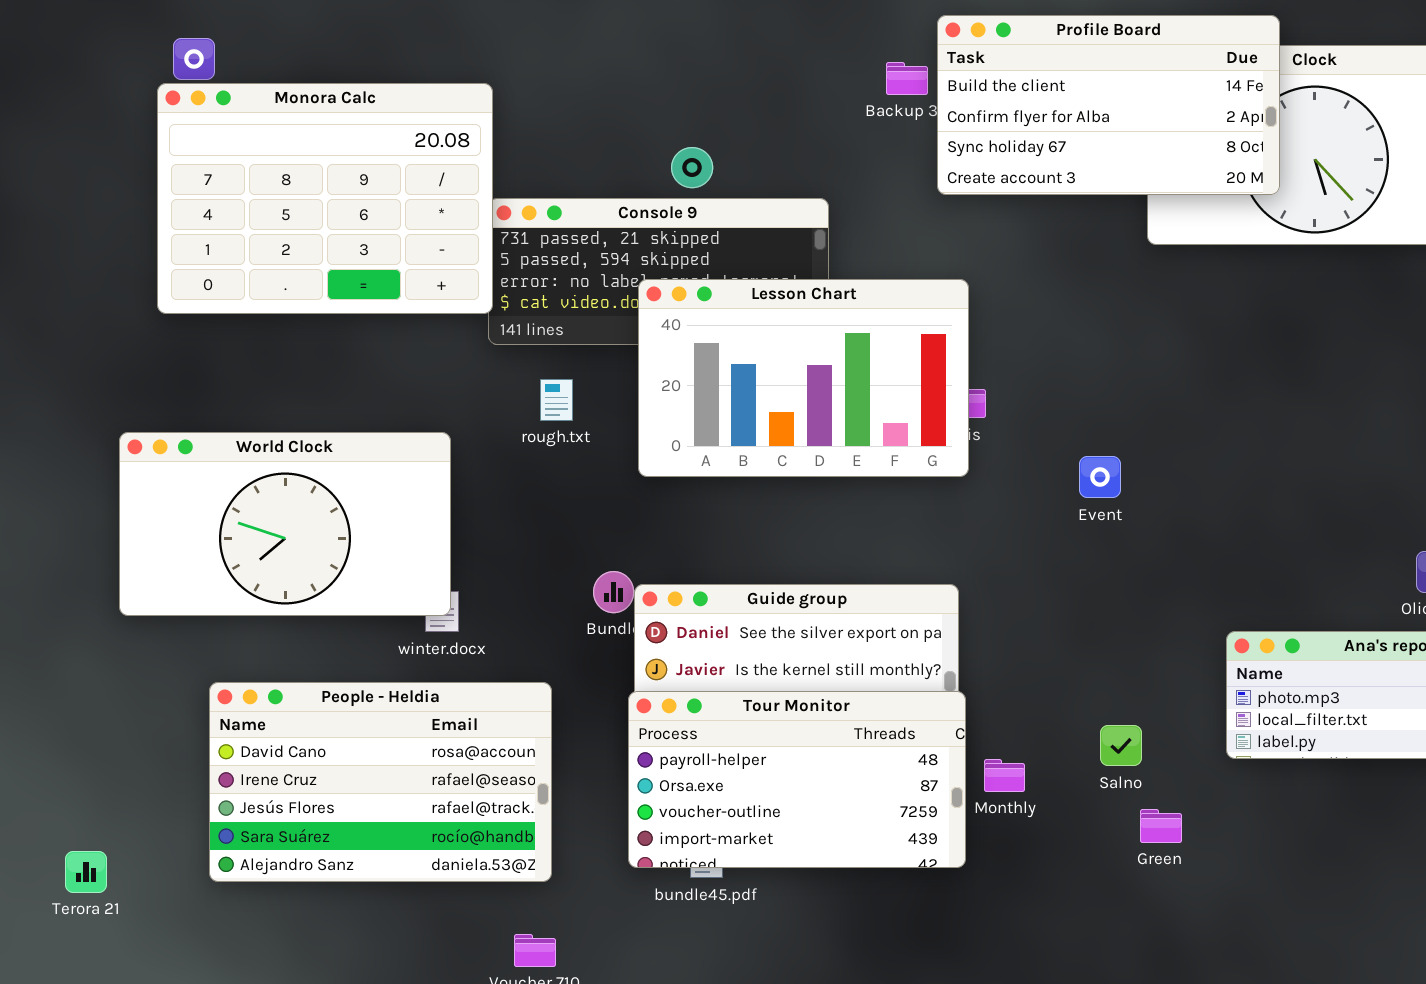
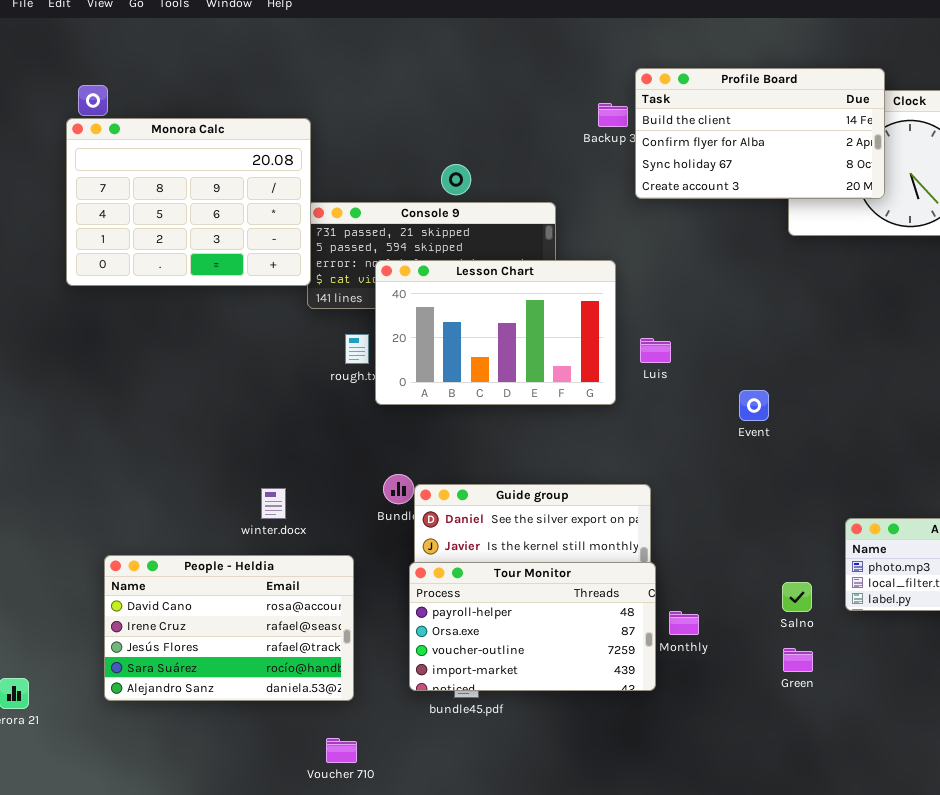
Lesson Chart: [638,279,969,477] -> [375,260,616,405], moved
World Clock: [119,432,451,616] -> none, closed
Salno: [1100,725,1142,766] -> [782,582,812,612], moved

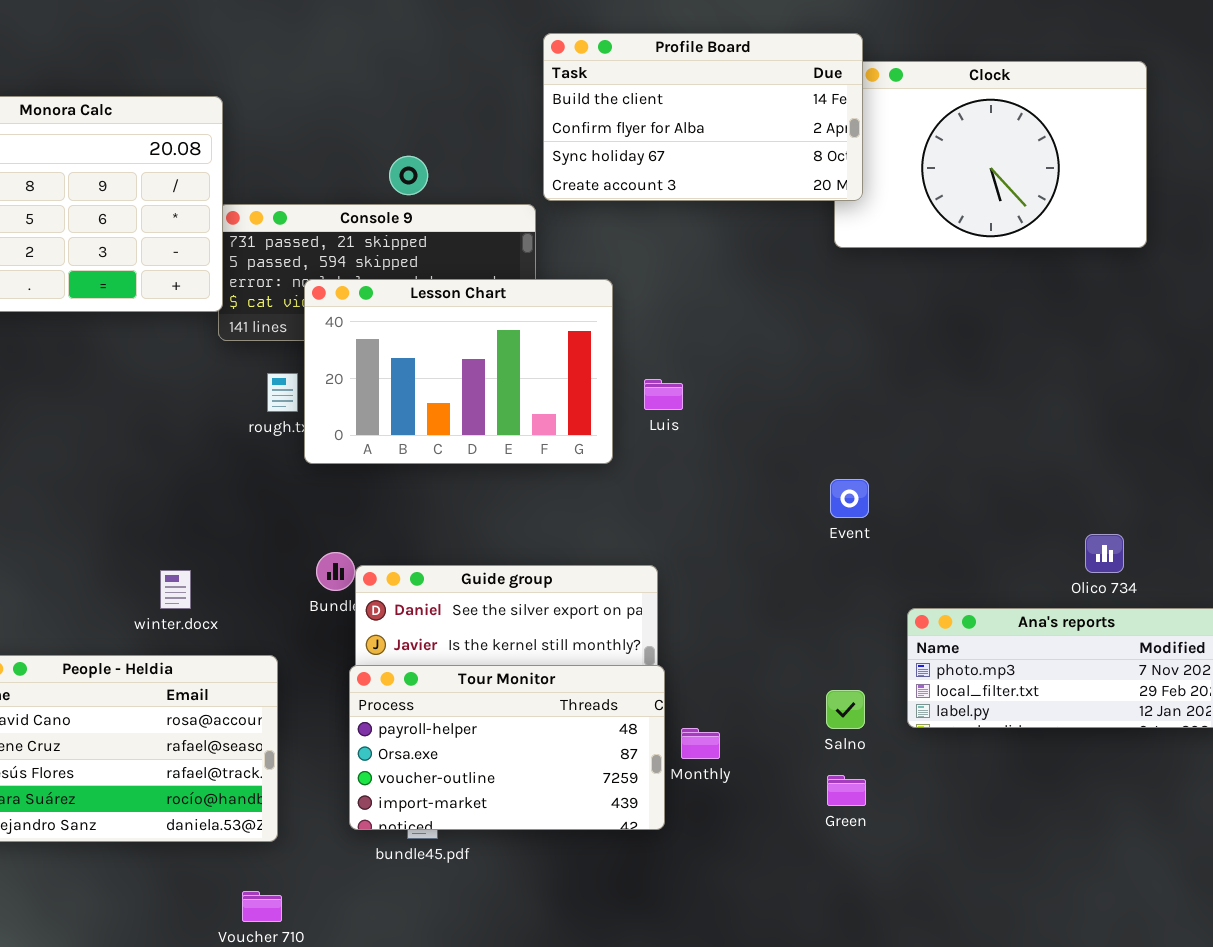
Profile Board: [635,68,885,199] -> [543,33,863,201], moved
Event: [739,390,769,421] -> [830,479,869,518], moved

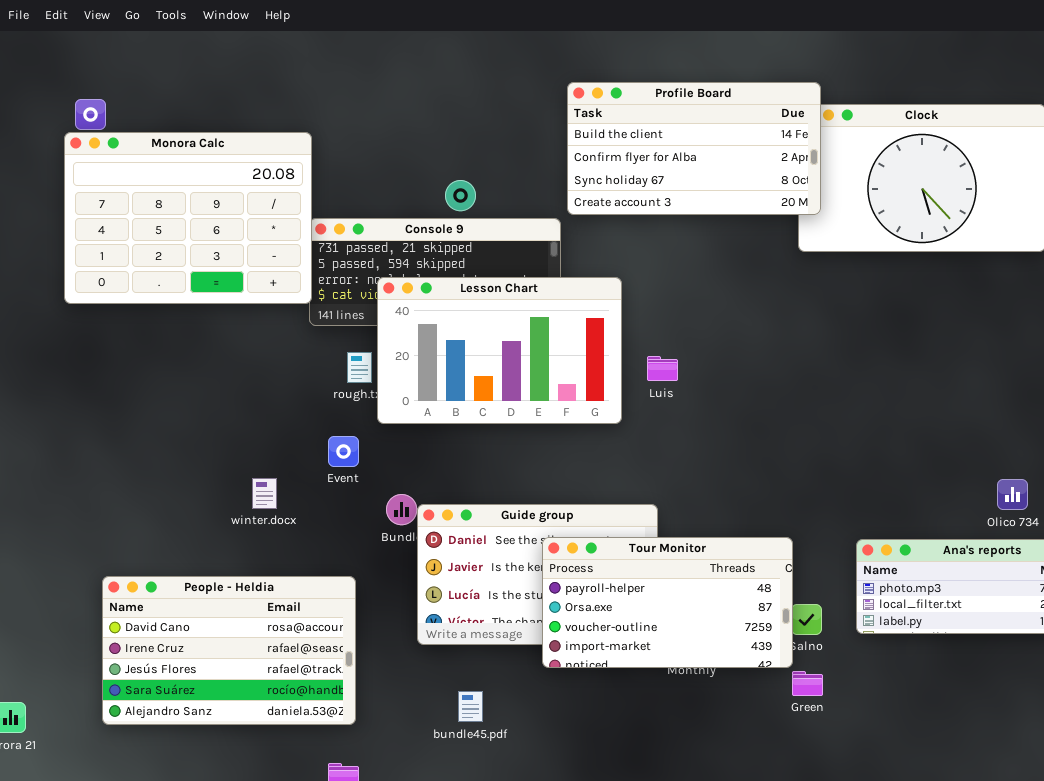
Event: [830,479,869,518] -> [328,436,359,467], moved
winter.docx: [160,570,191,609] -> [252,478,277,509], moved
Tour Monitor: [349,665,665,830] -> [542,537,793,668], moved

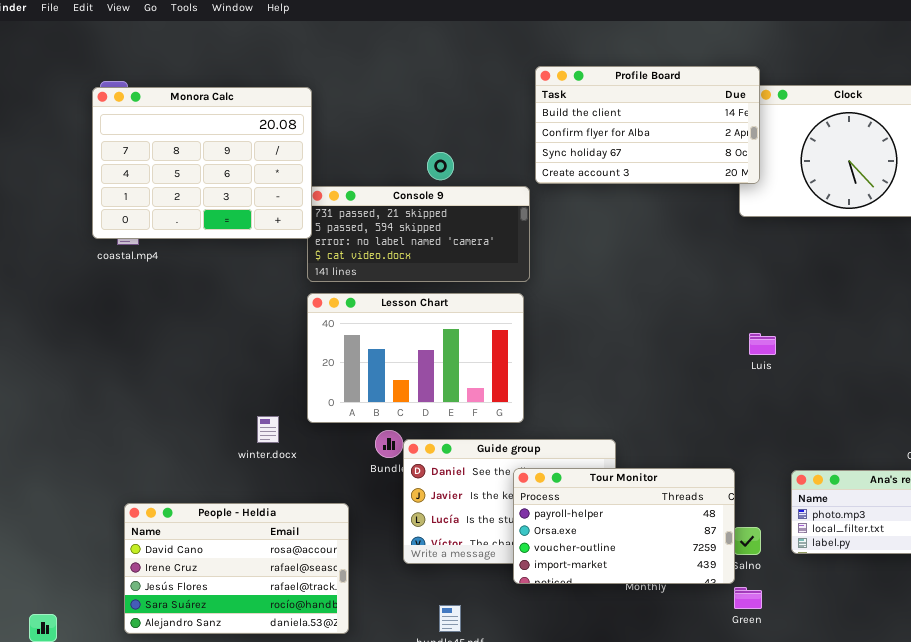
Monora Calc: [64,132,312,304] -> [92,87,312,239], moved
Lesson Chart: [377,277,622,424] -> [307,293,524,423], moved
Luis: [647,356,678,381] -> [749,333,776,355], moved

